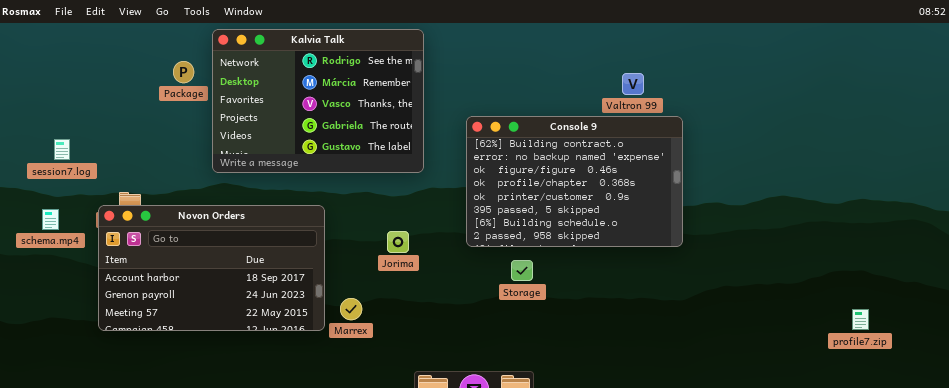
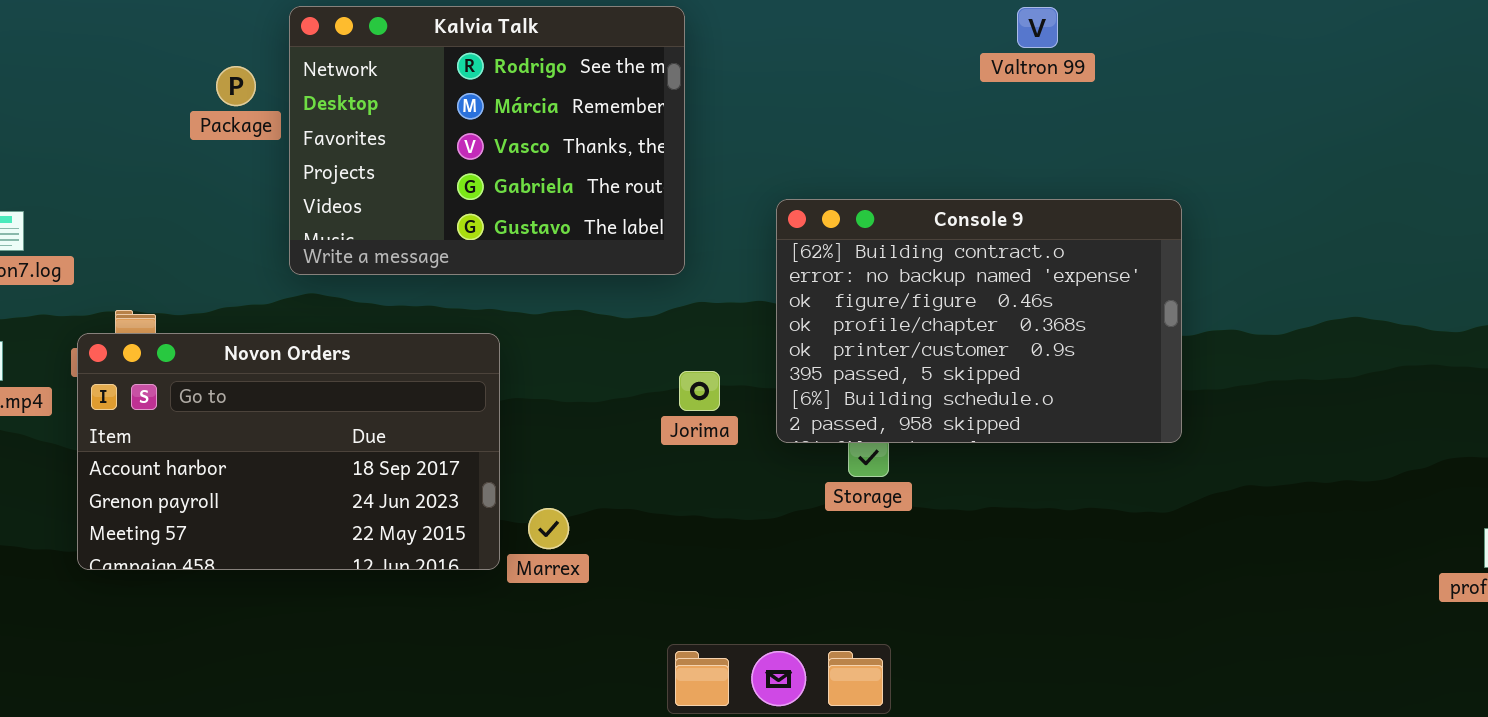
Valtron 99: [622,73,644,95] -> [1017,7,1058,48], moved
Console 9: [466,116,683,247] -> [776,199,1182,443], moved
Jorima: [387,231,409,253] -> [679,371,720,411], moved

